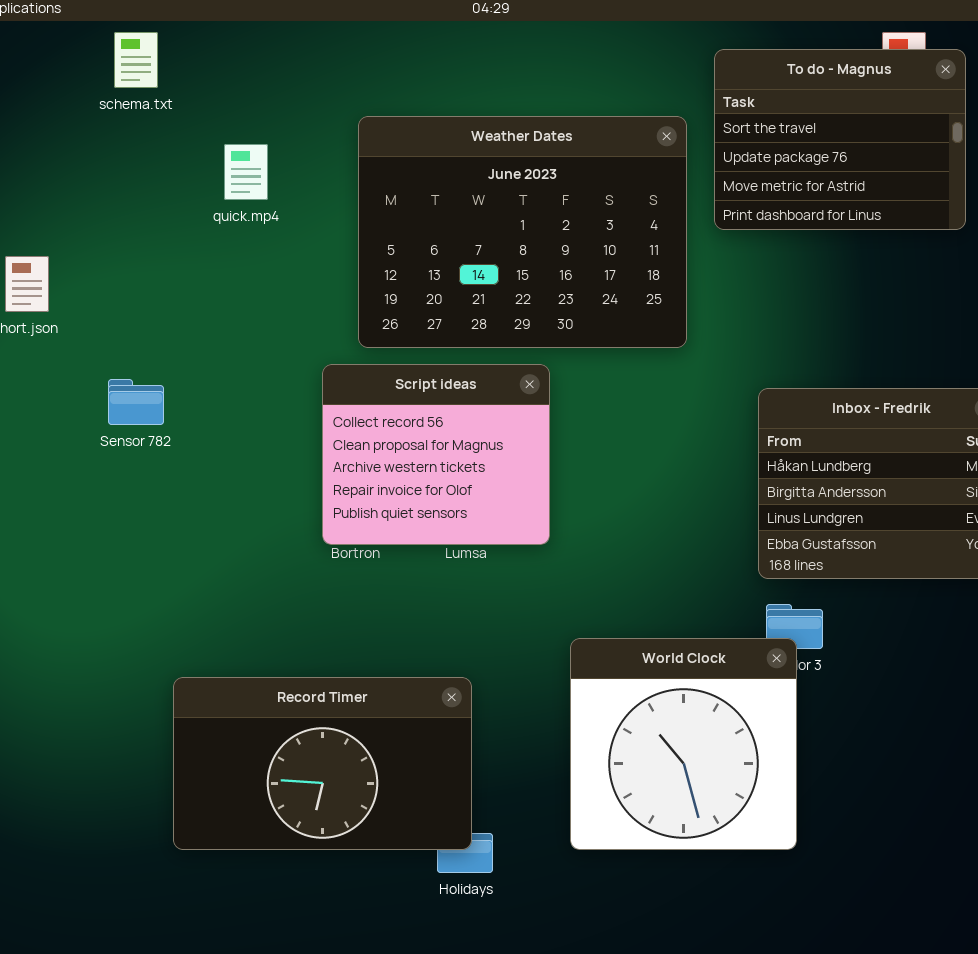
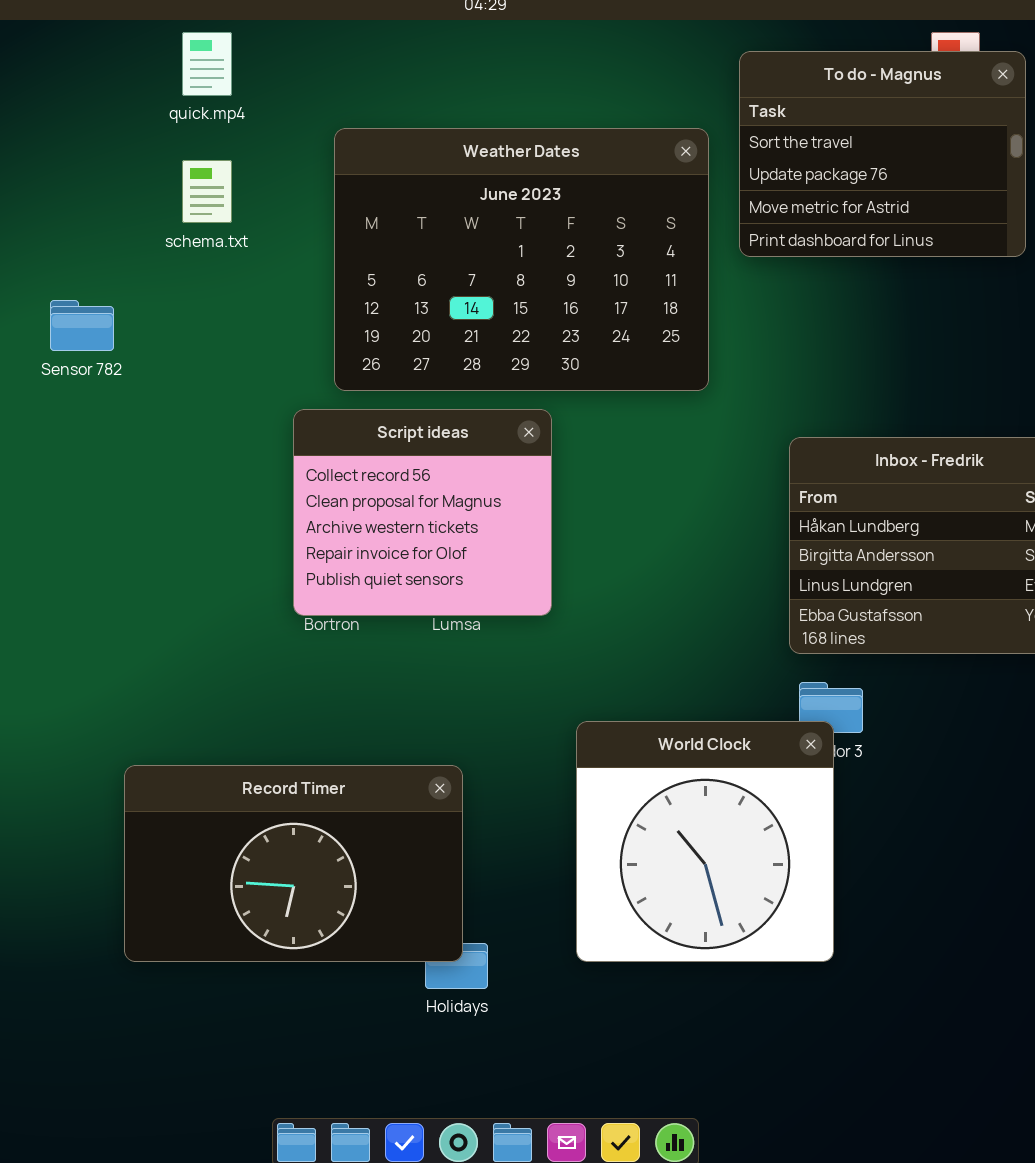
schema.txt: [114,32,158,88] -> [182,160,232,223], moved
quick.mp4: [224,144,268,200] -> [182,32,232,96], moved
Sensor 782: [108,379,164,425] -> [50,300,114,351], moved

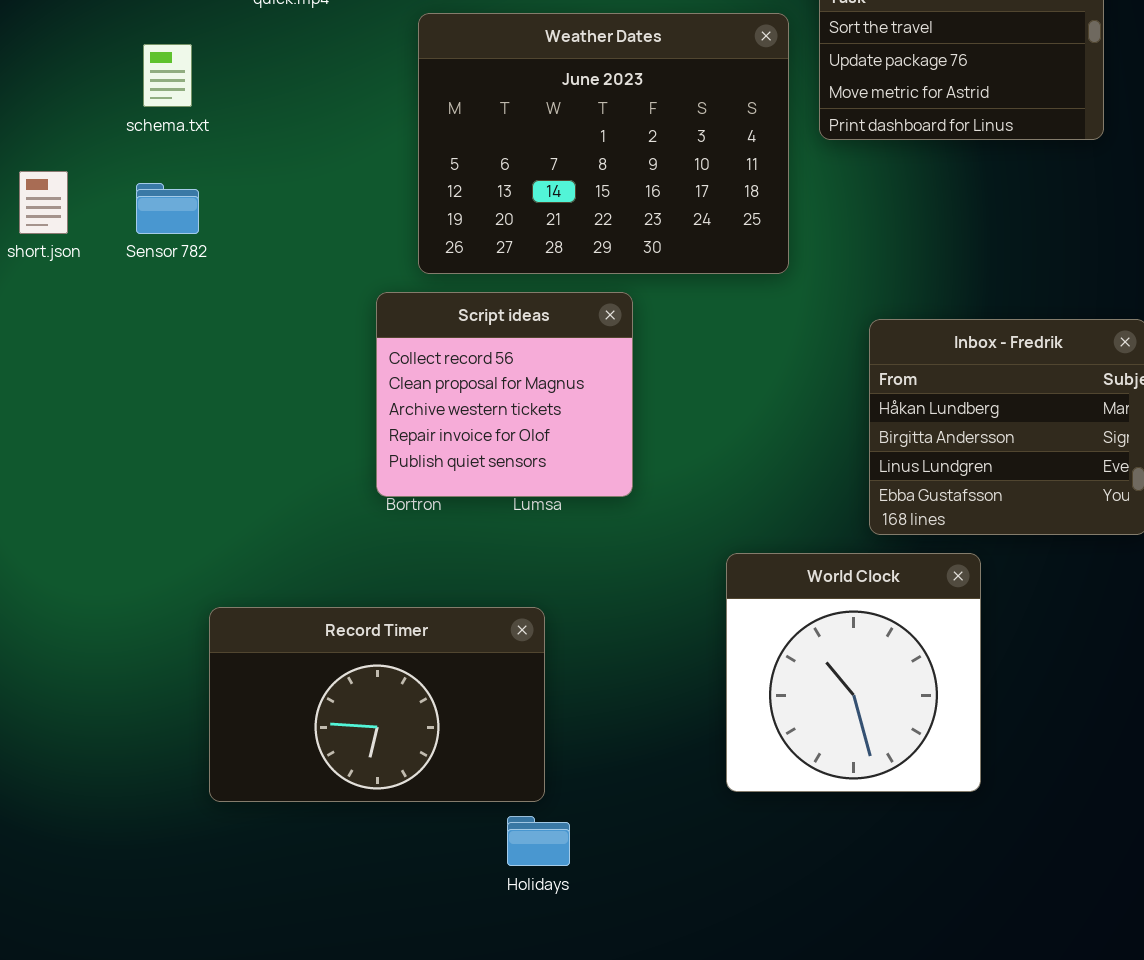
schema.txt: [182,160,232,223] -> [143,44,192,107], moved
World Clock: [576,721,834,962] -> [726,553,981,792], moved
Record Timer: [124,765,463,962] -> [209,607,545,802], moved

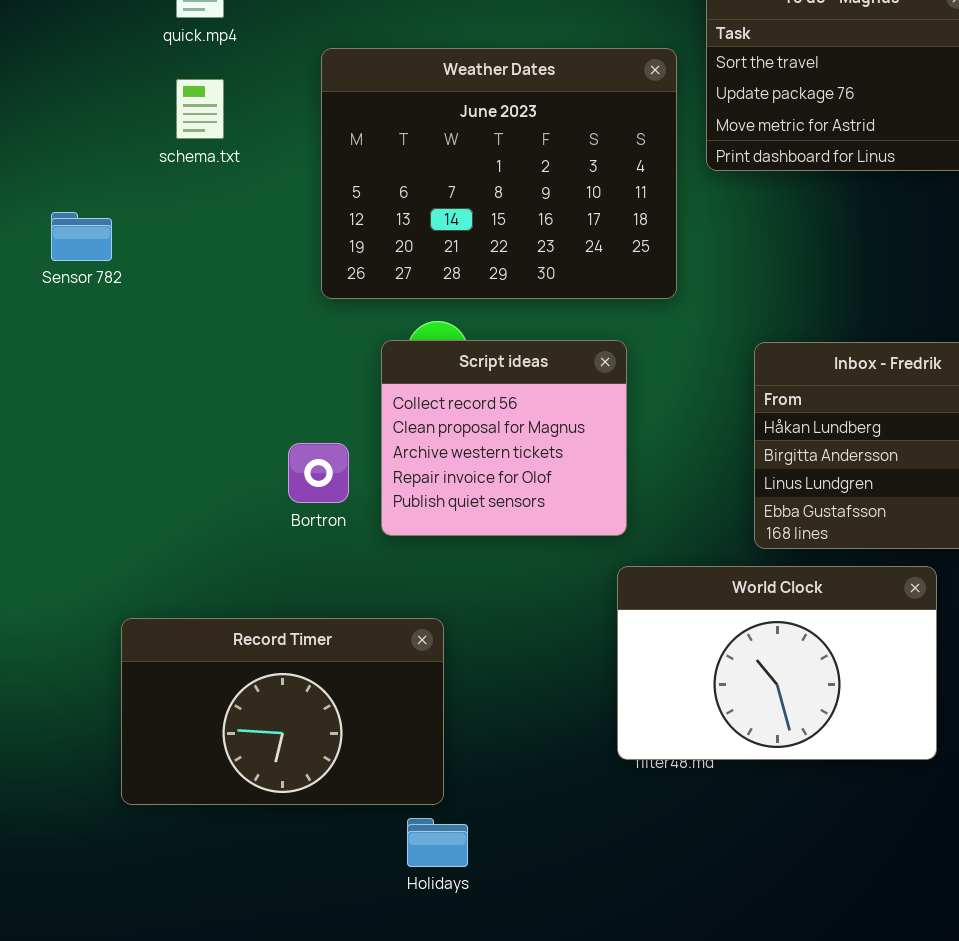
schema.txt: [143,44,192,107] -> [176,79,224,139], moved
Script ideas: [376,292,633,497] -> [381,340,627,536], moved
World Clock: [726,553,981,792] -> [617,566,937,760], resized

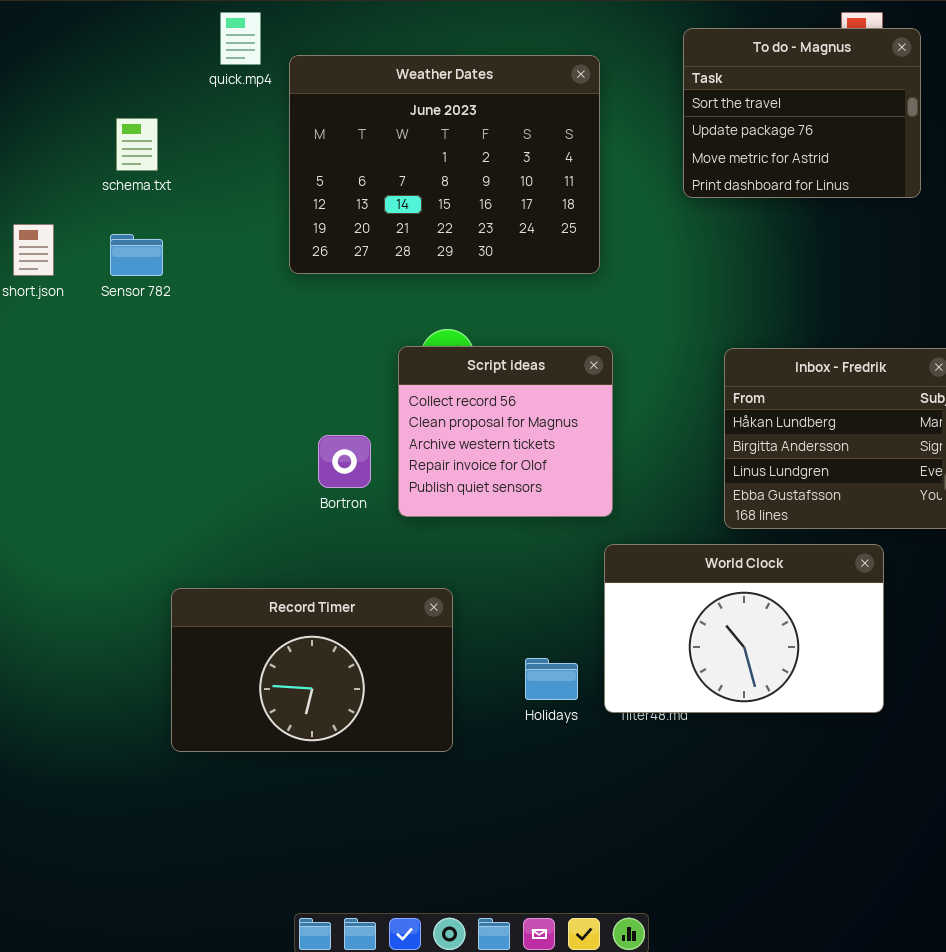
Weather Dates: [321,48,677,299] -> [289,55,600,274], moved
schema.txt: [176,79,224,139] -> [116,118,158,171], moved
Holidays: [407,818,468,867] -> [525,658,578,700], moved

